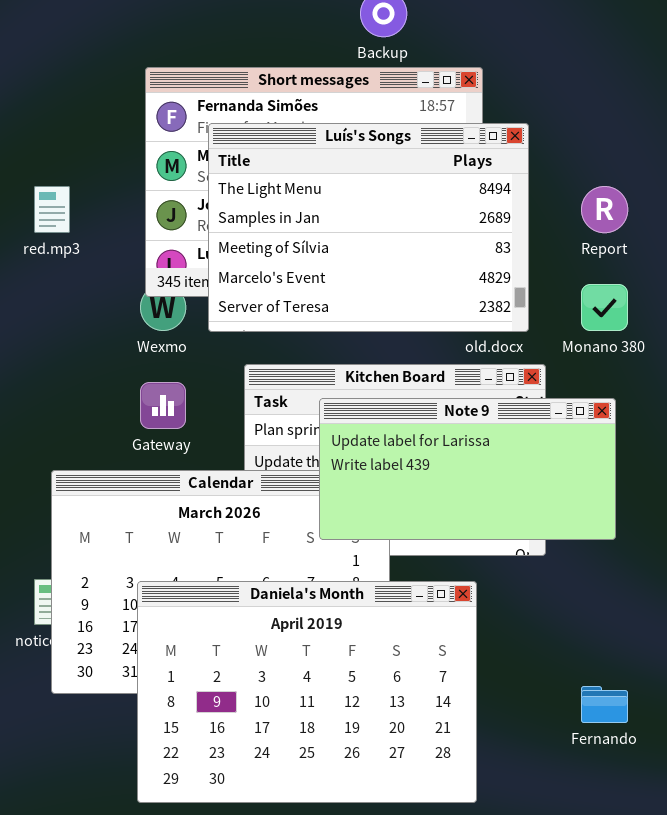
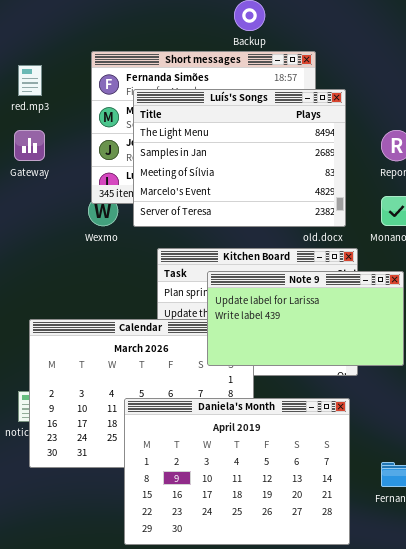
red.mp3: [34,186,70,233] -> [18,65,42,96], moved
Gateway: [140,382,186,429] -> [14,130,45,161], moved
Daniela's Month: [137,581,477,803] -> [124,398,350,545], moved

